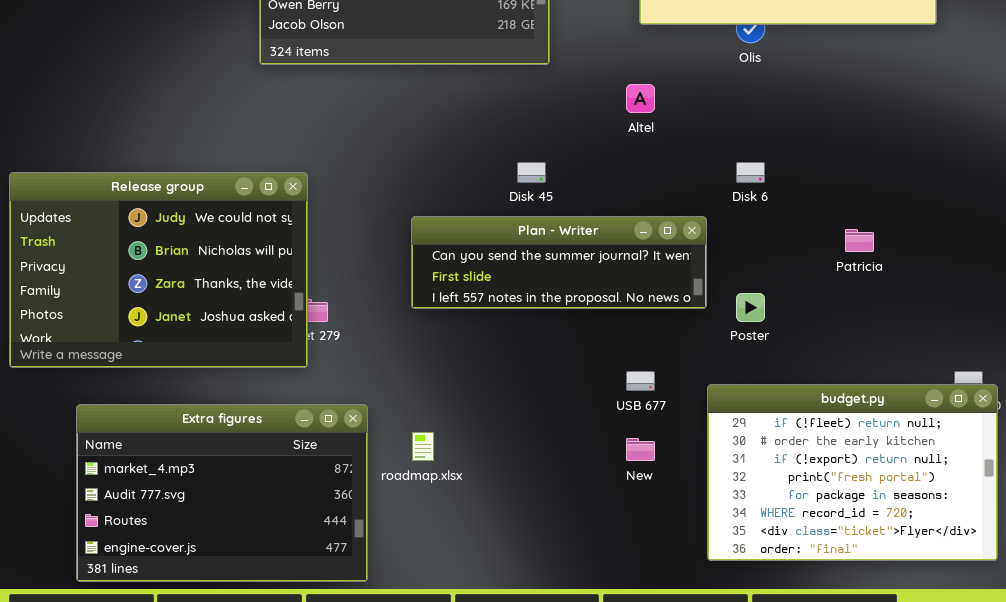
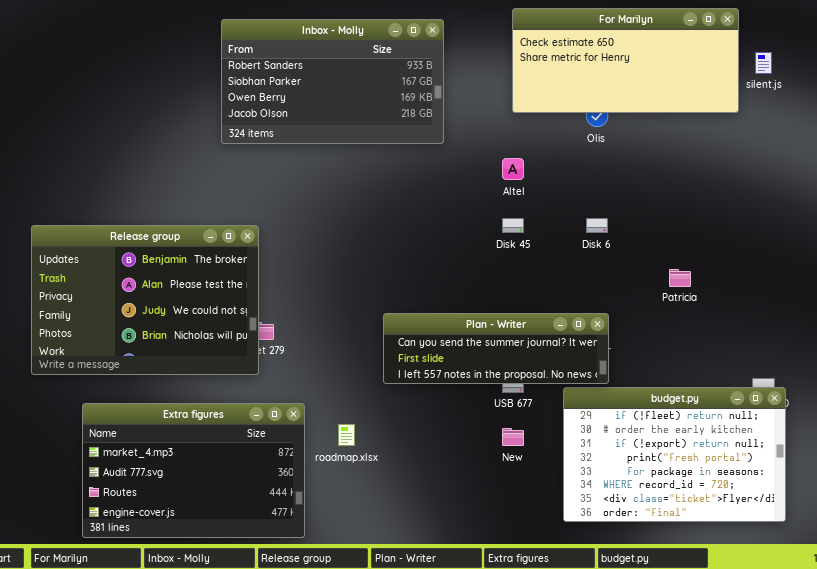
Disk 45: [517,162,546,183] -> [502,218,524,233], moved
Release group: [9,172,308,368] -> [31,225,259,375], scrolled up 2 rows
Plan - Writer: [411,216,707,309] -> [383,313,609,384], moved

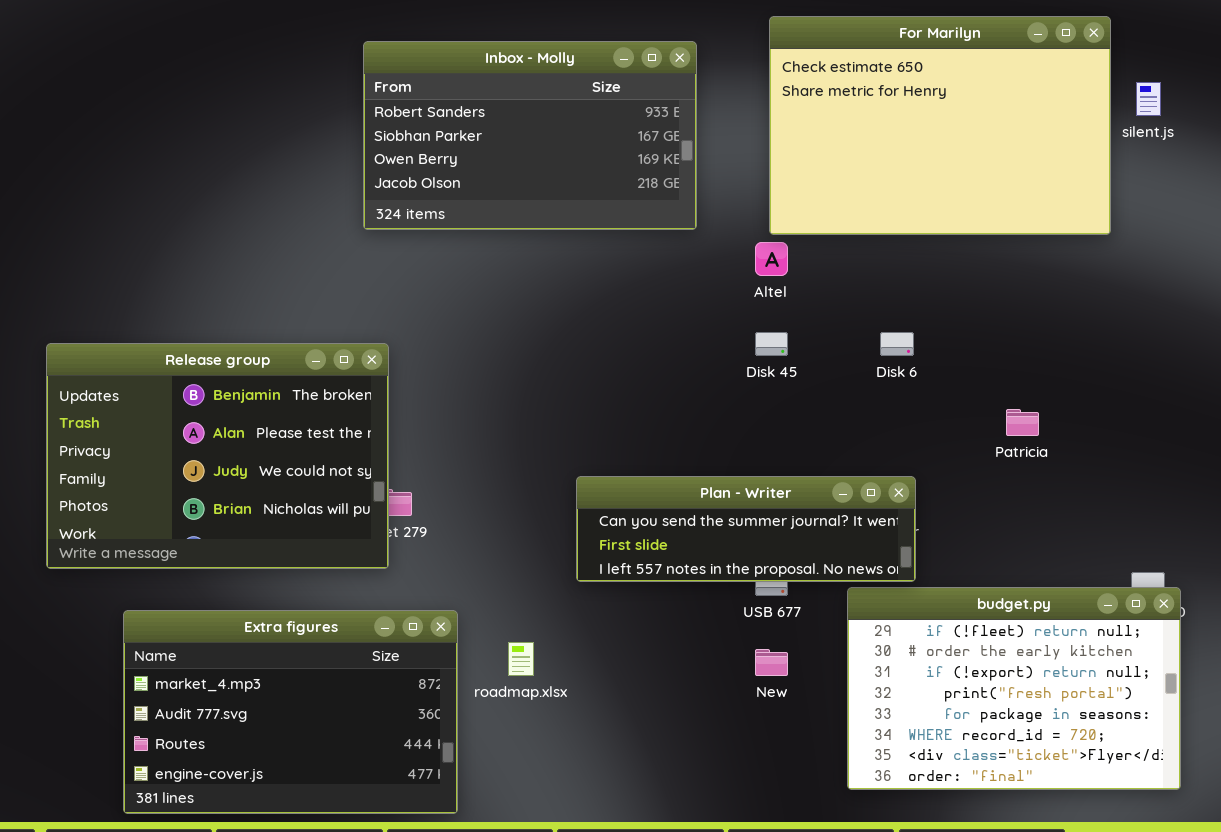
For Marilyn: [512,8,739,113] -> [769,16,1111,235], resized
Inbox - Molly: [221,19,444,144] -> [363,41,697,230], moved

